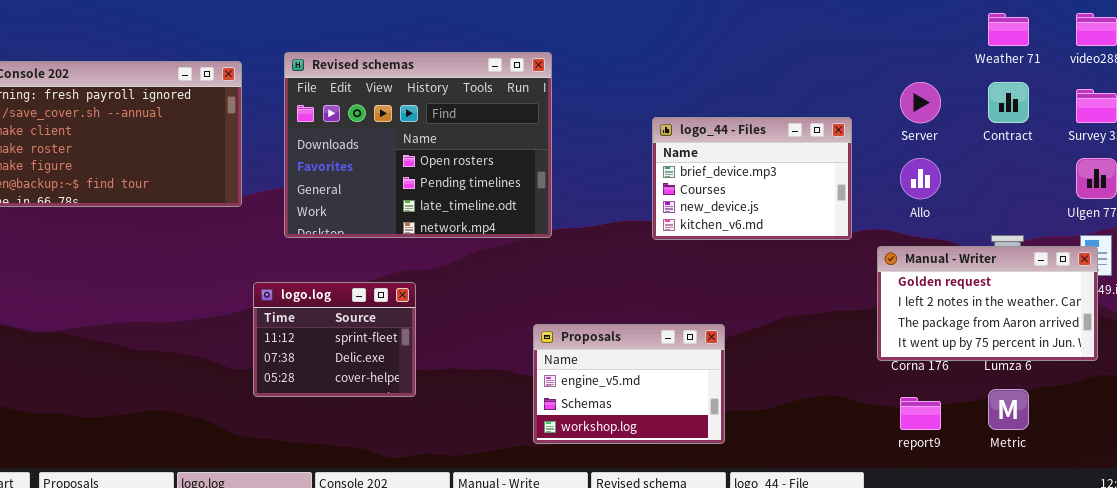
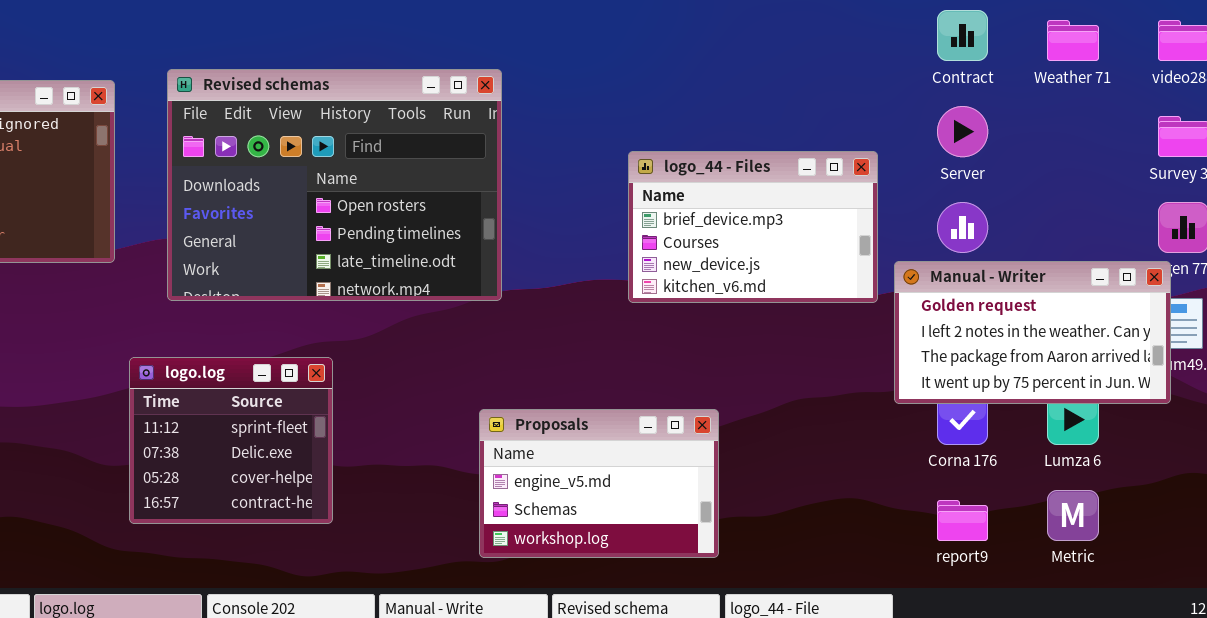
Contract: [988,82,1029,123] -> [937,10,988,61], moved
Manual - Writer: [877,246,1098,361] -> [894,261,1171,404], moved
logo.log: [253,282,416,397] -> [129,357,333,524], resized

